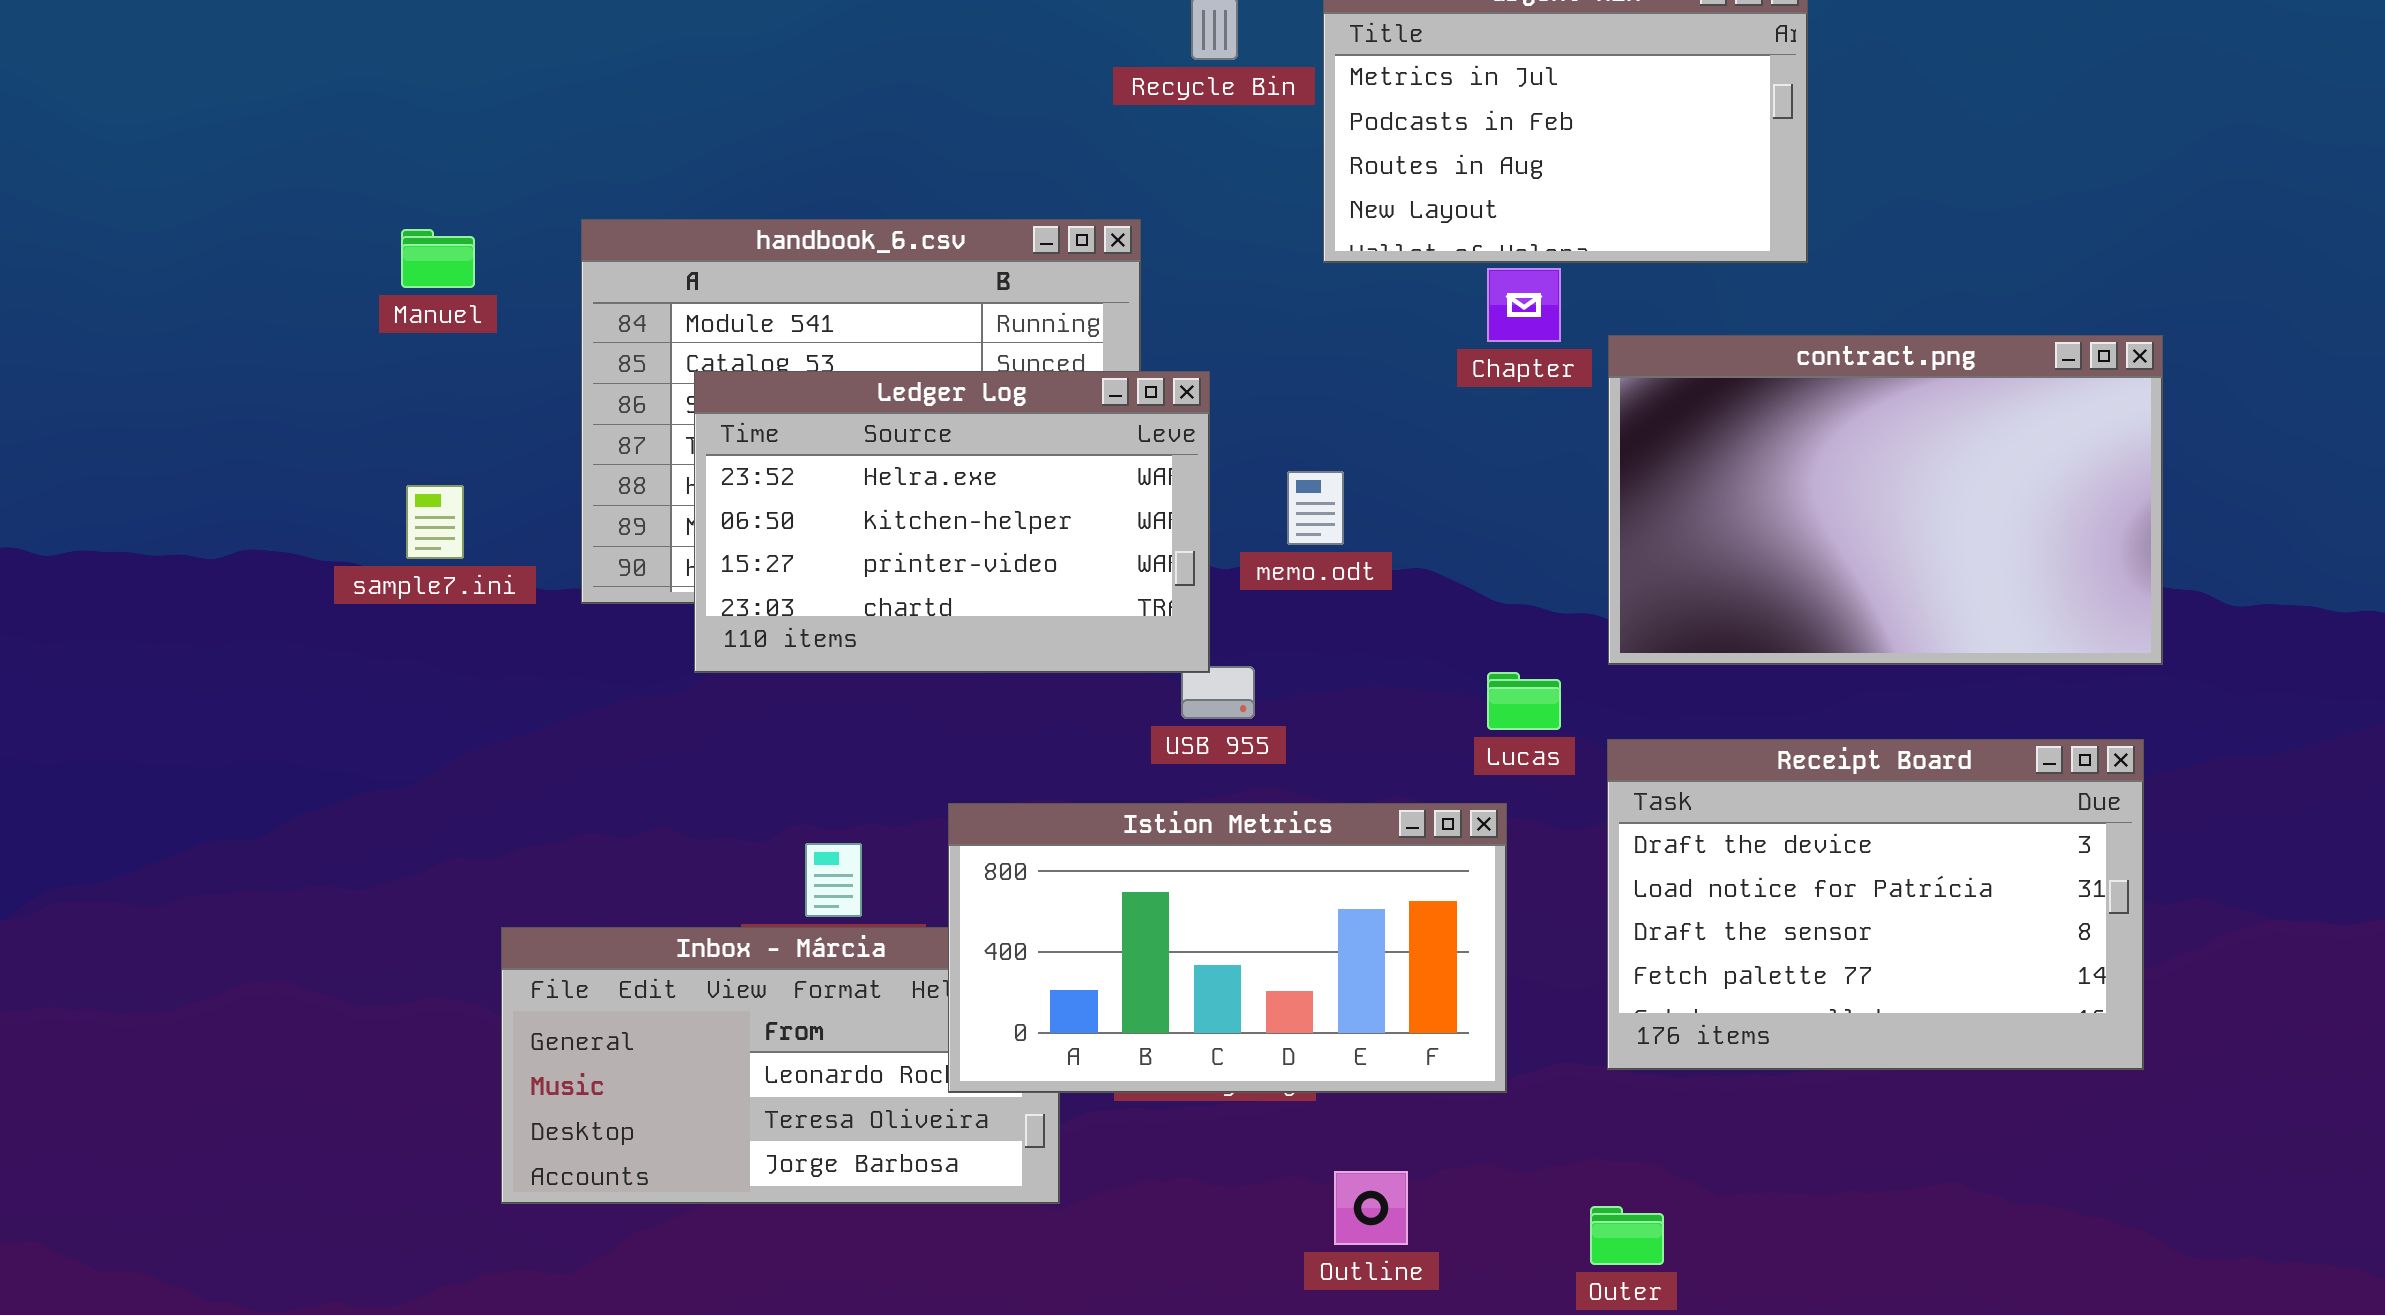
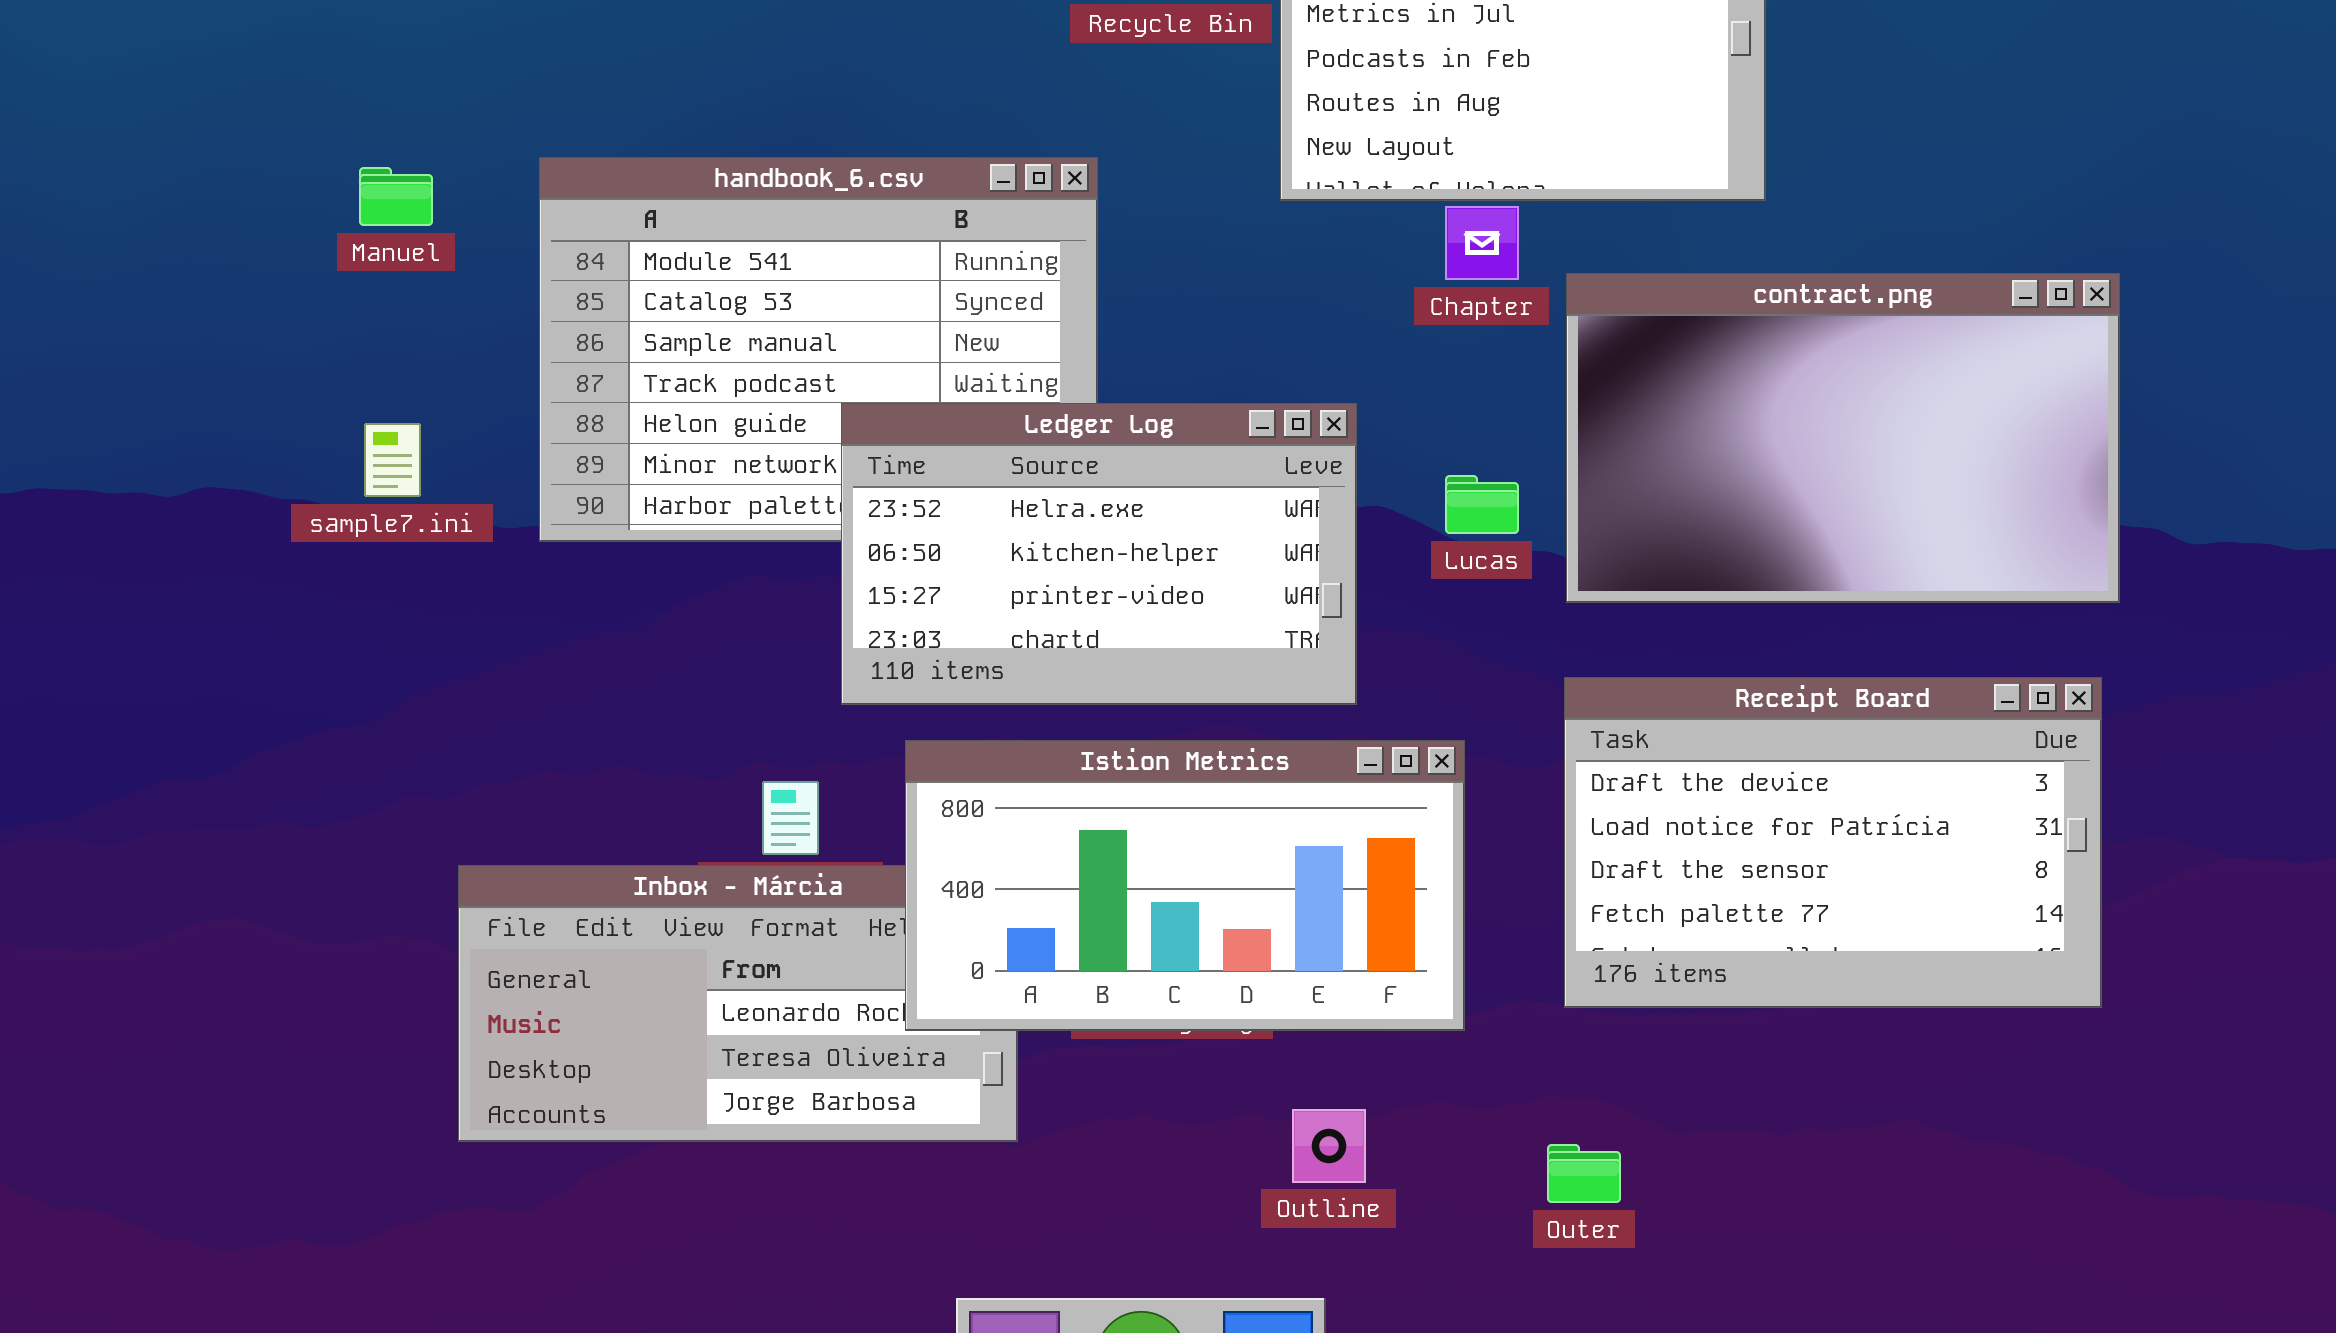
Ledger Log: [694,371,1210,673] -> [841,403,1357,705], moved
Lucas: [1487,672,1561,730] -> [1445,475,1519,534], moved

